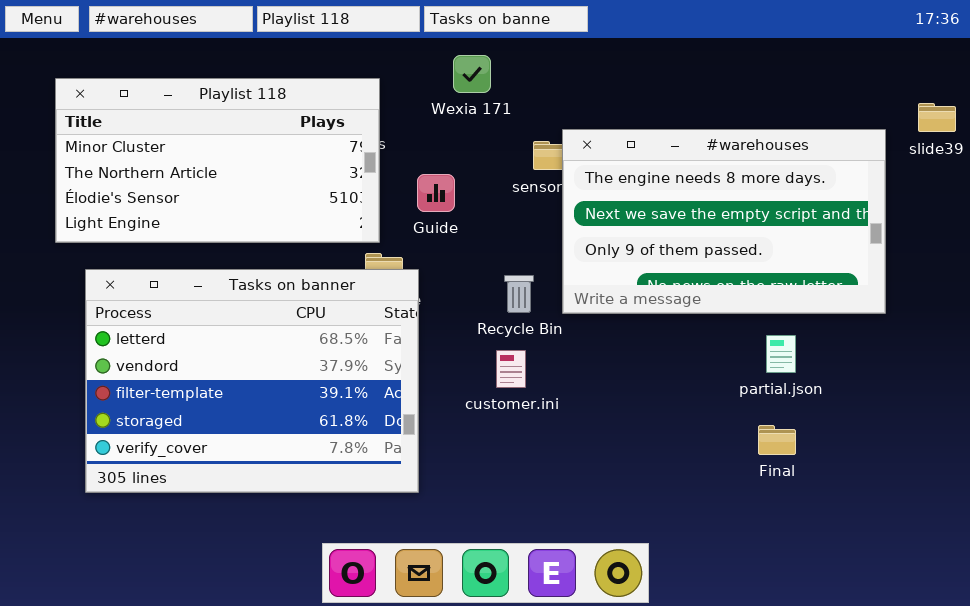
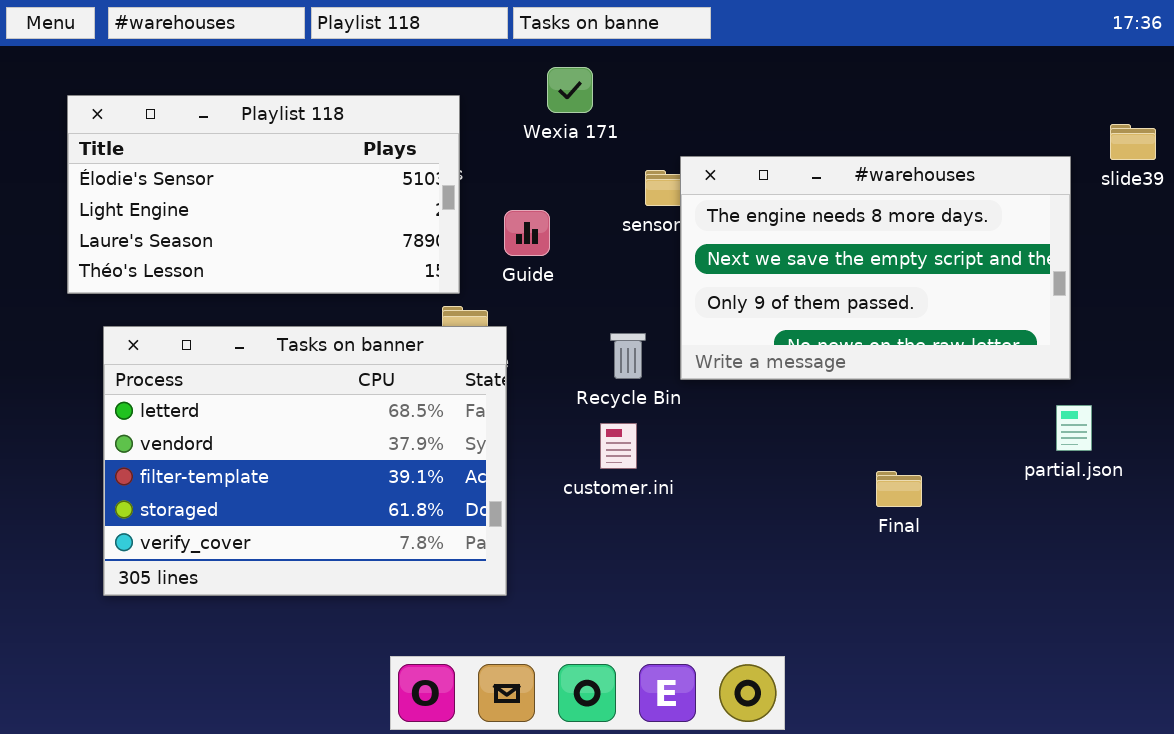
Playlist 118: [55,78,380,243] -> [67,95,460,294], scrolled down 2 rows
partial.json: [766,335,796,373] -> [1056,405,1092,451], moved
Final: [758,425,796,455] -> [876,471,922,507], moved

